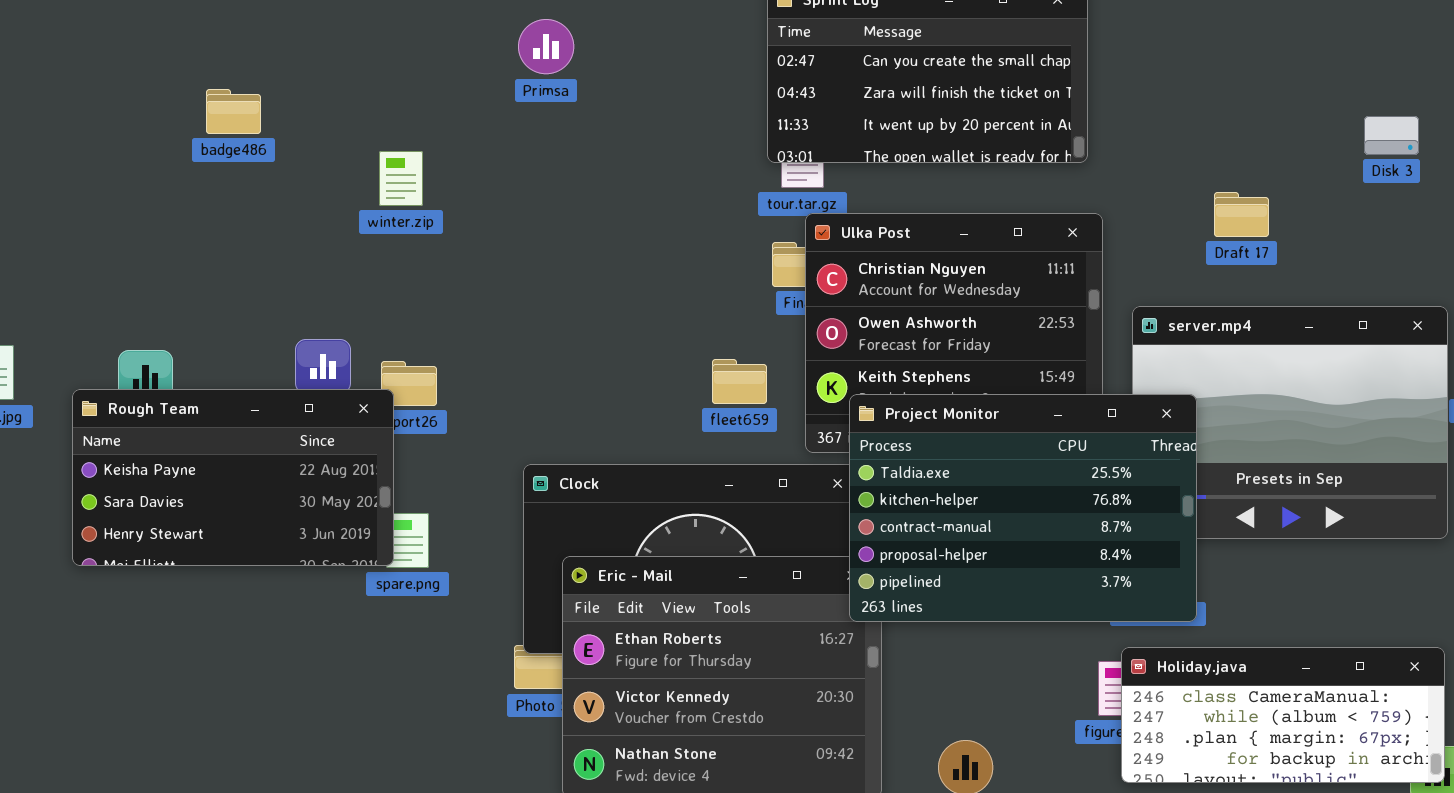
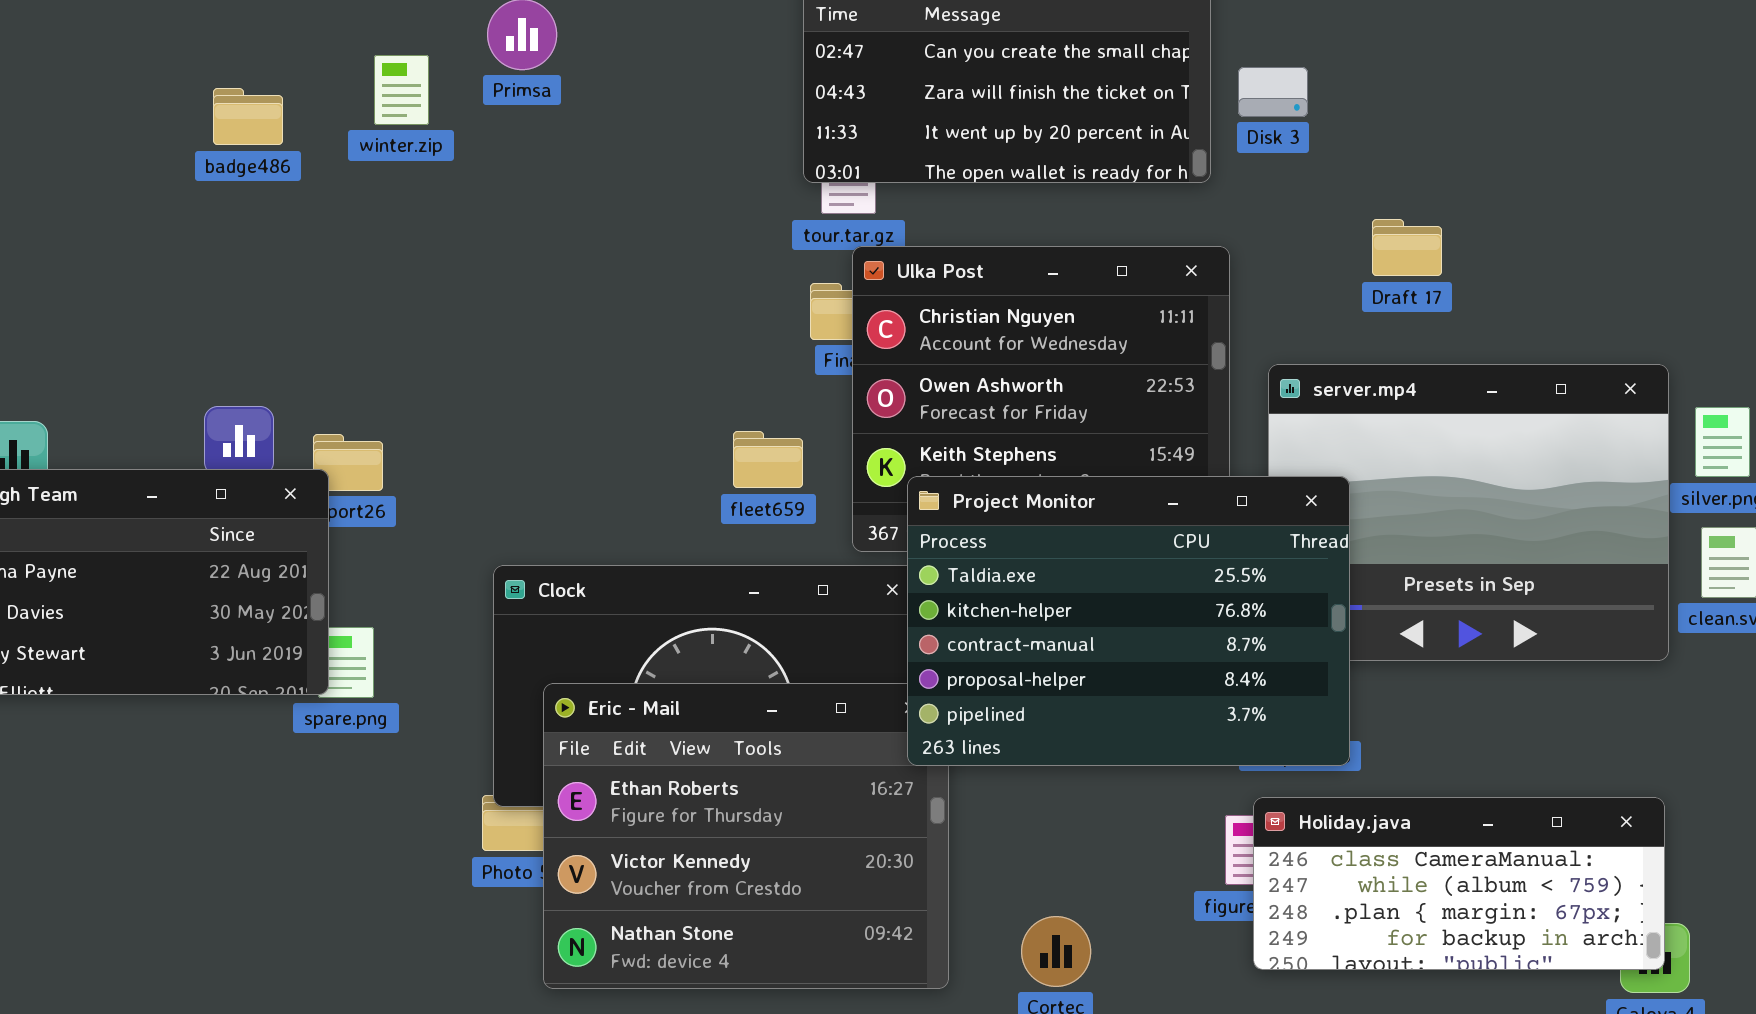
badge486: [206,89,261,134] -> [213,88,283,145], moved
Disk 3: [1364,116,1419,155] -> [1238,67,1308,117], moved
winter.zip: [379,151,423,206] -> [374,55,429,125], moved

